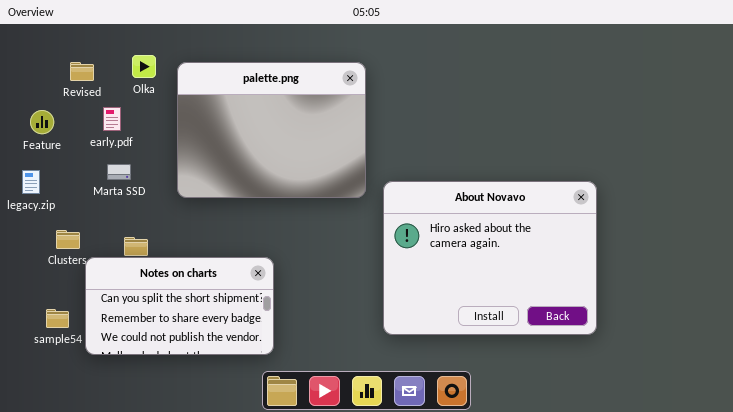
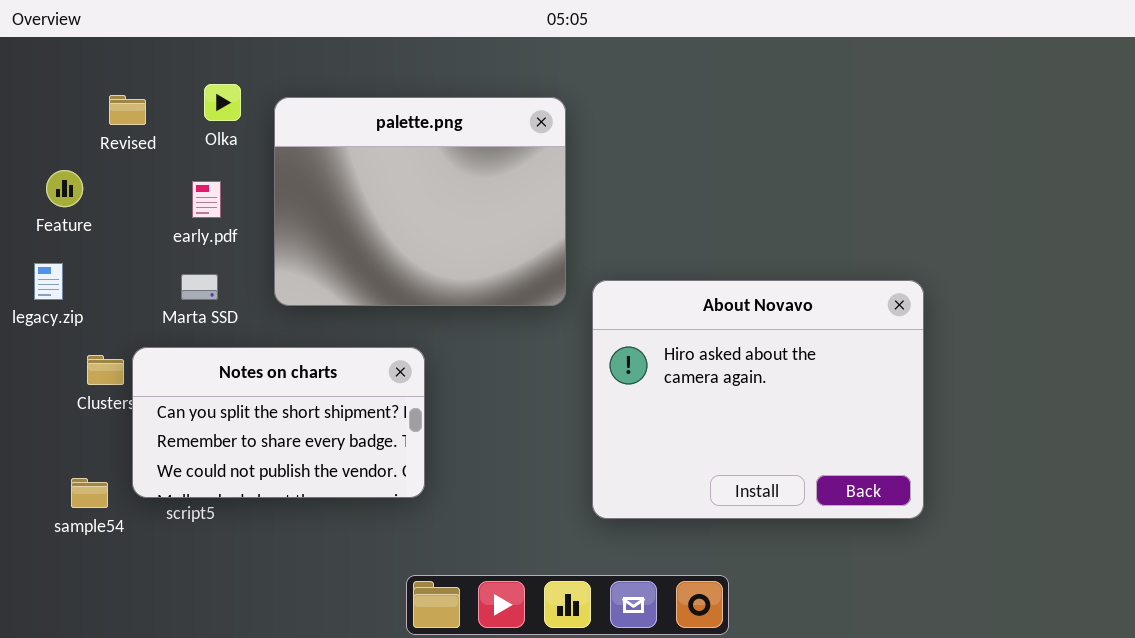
early.pdf: [103,107,121,131] -> [192,181,221,218], moved
Marta SSD: [107,164,131,180] -> [181,274,218,300], moved
Notes on charts: [85,257,274,355] -> [132,347,425,498], moved

